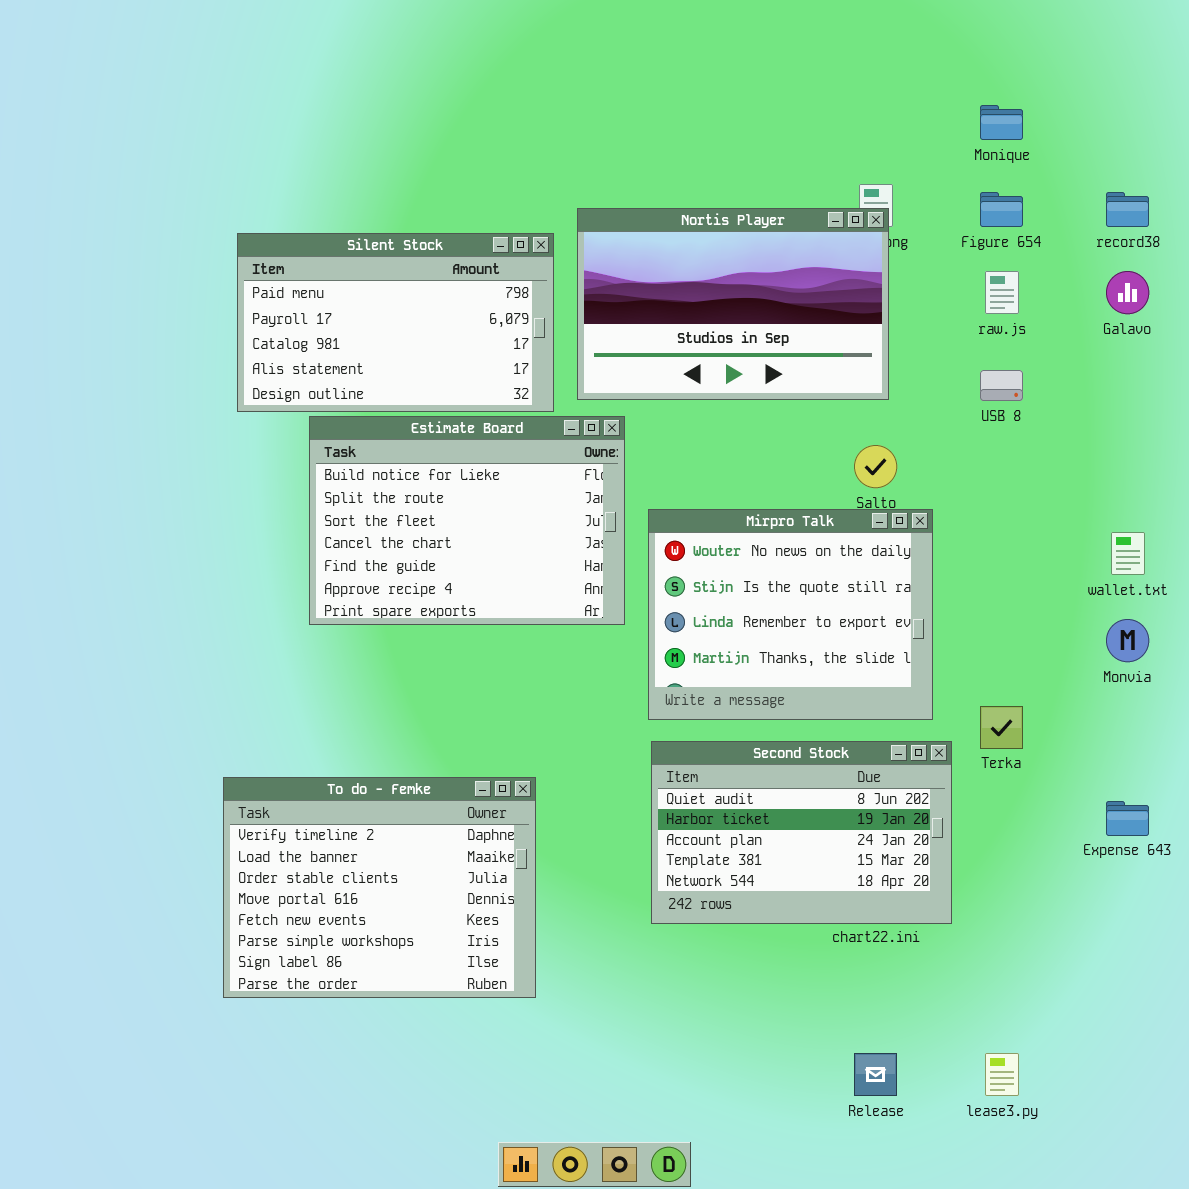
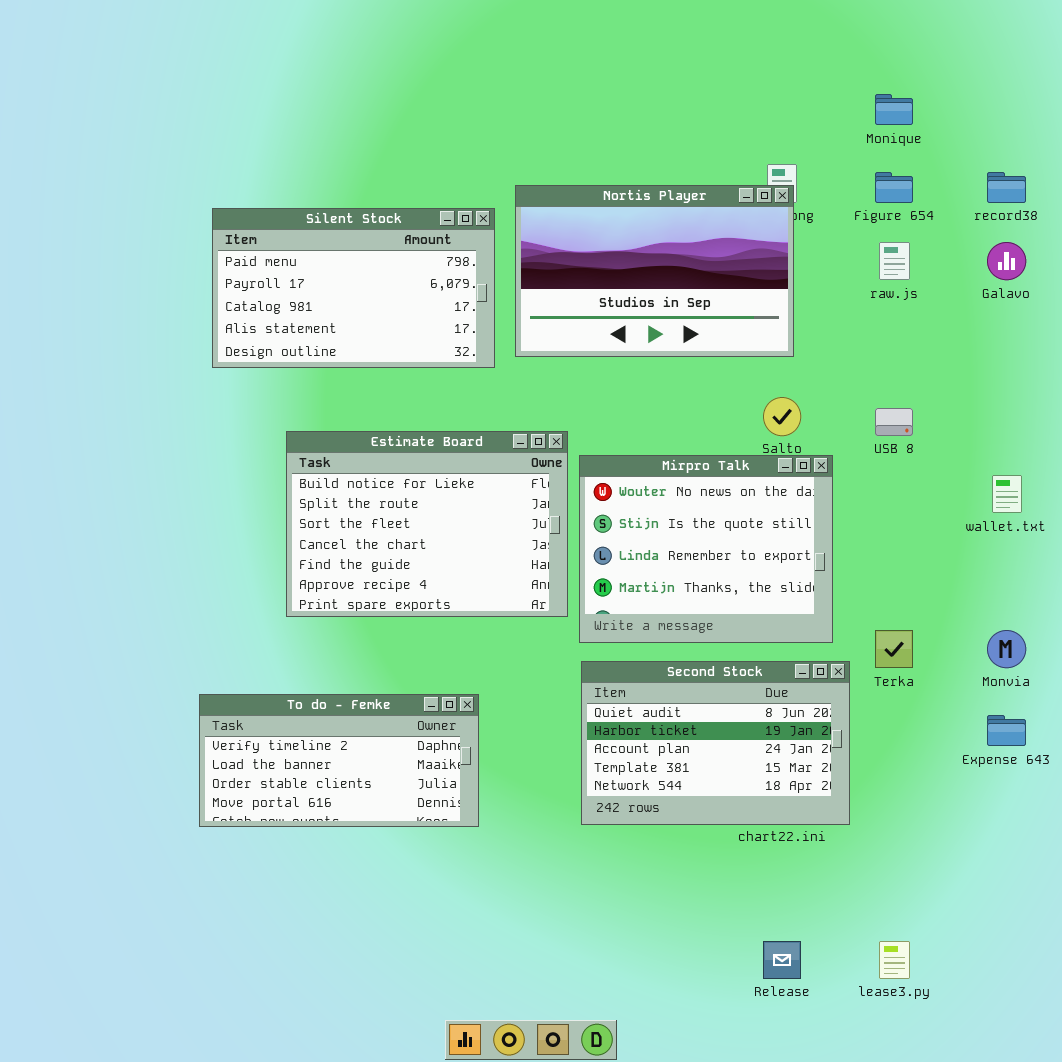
USB 8: [980,370,1023,401] -> [875,408,913,436], moved
Estimate Board: [309,416,625,625] -> [286,431,568,617], moved
Monvia: [1106,619,1149,662] -> [987,630,1026,668], moved
To do - Femke: [223,777,536,998] -> [199,694,479,827], resized

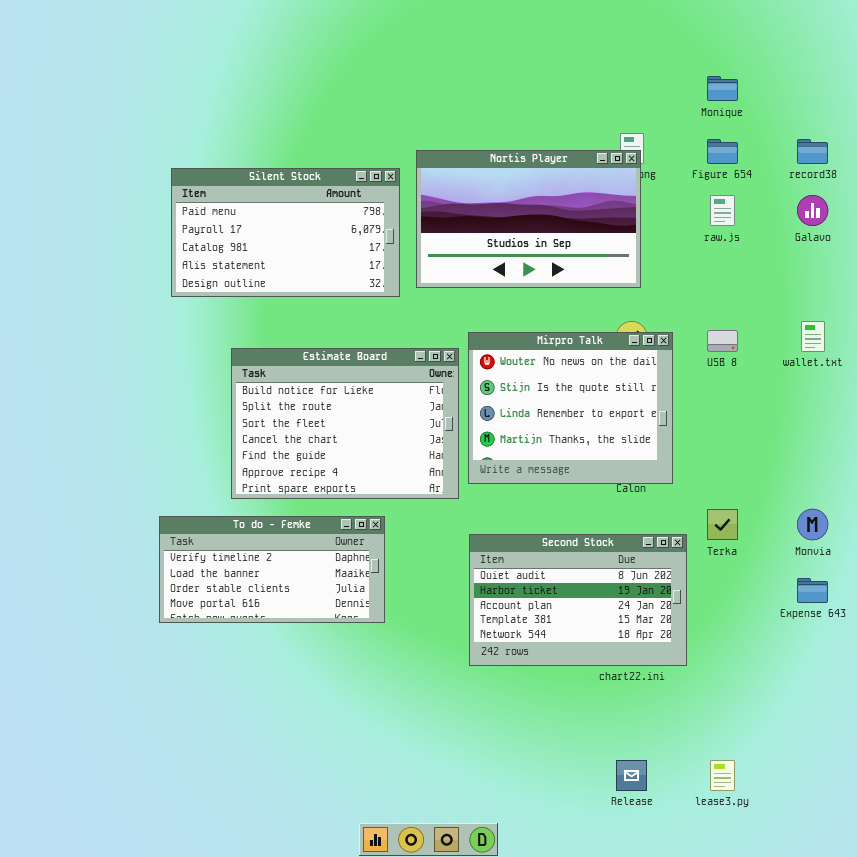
Mirpro Talk: [579,455,833,643] -> [468,332,673,484], moved
wallet.txt: [992,475,1022,513] -> [801,321,825,352], moved
To do - Femke: [199,694,479,827] -> [159,516,385,623], moved

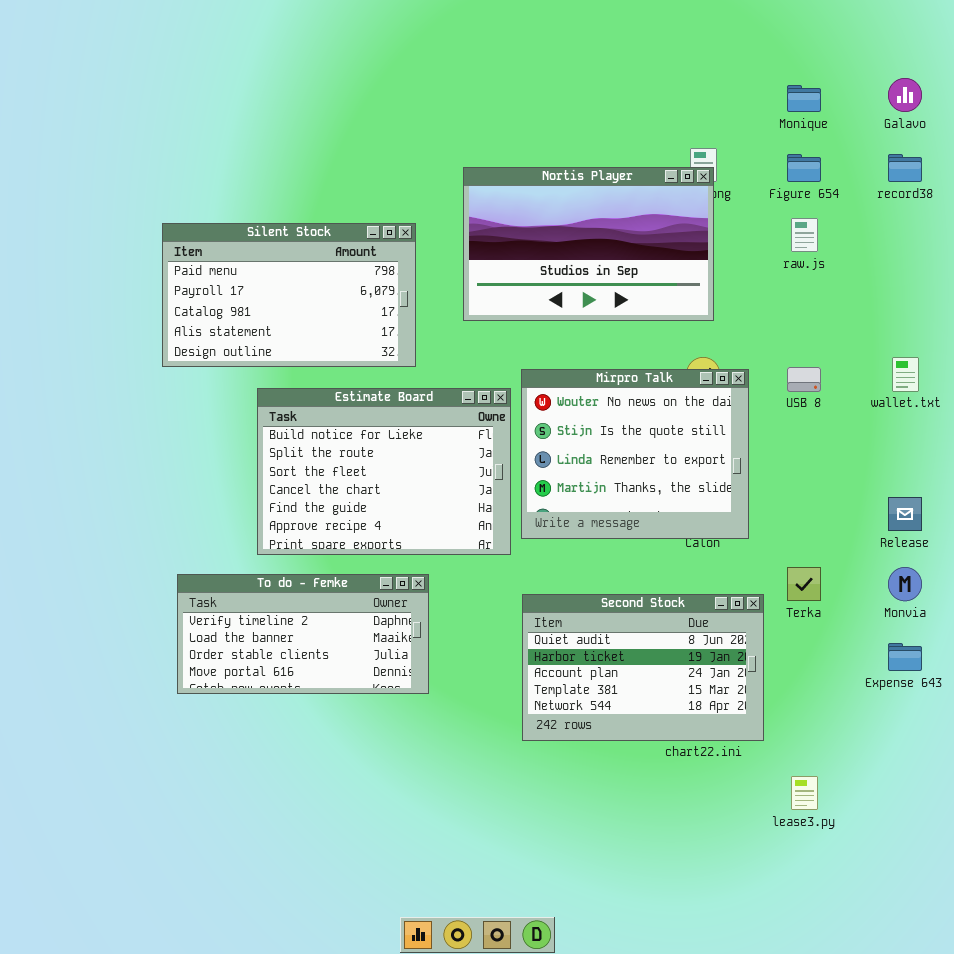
Silent Stock: [171,168,400,297] -> [162,223,416,367], moved
Galavo: [797,195,828,226] -> [888,78,922,112], moved
Release: [616,760,647,791] -> [888,497,922,531], moved
lease3.py: [710,760,735,791] -> [791,776,818,810], moved

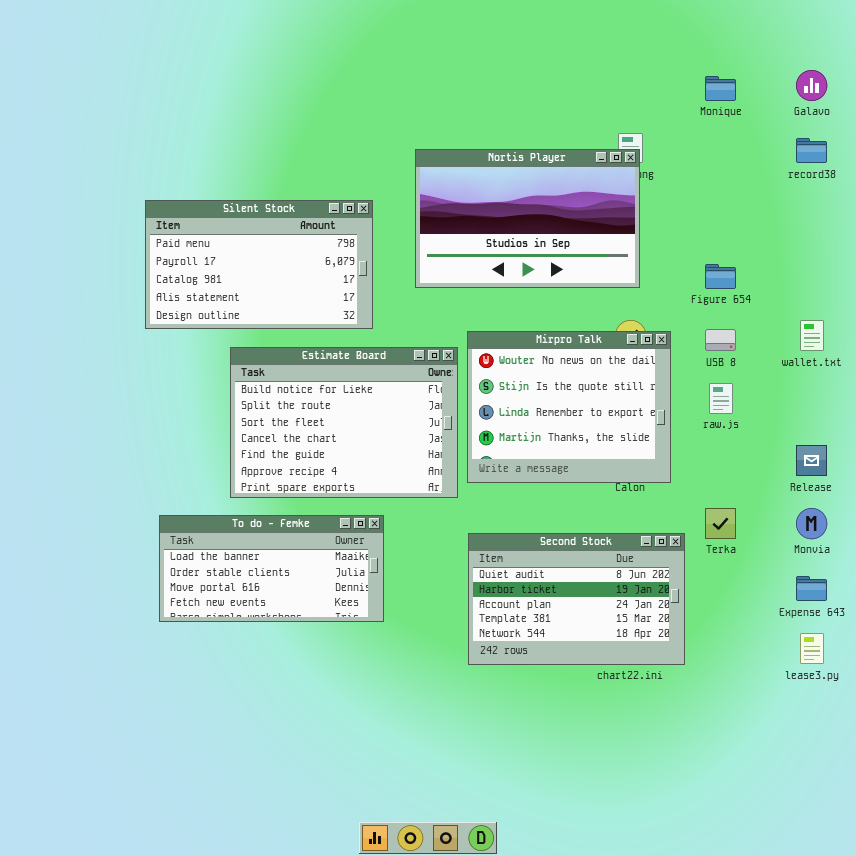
Figure 654: [787,154,821,182] -> [705,264,736,289], moved
raw.js: [791,218,818,252] -> [709,383,733,414], moved
To do - Femke: [177,574,429,694] -> [159,515,384,622], scrolled down 1 row
lease3.py: [791,776,818,810] -> [800,633,824,664], moved

